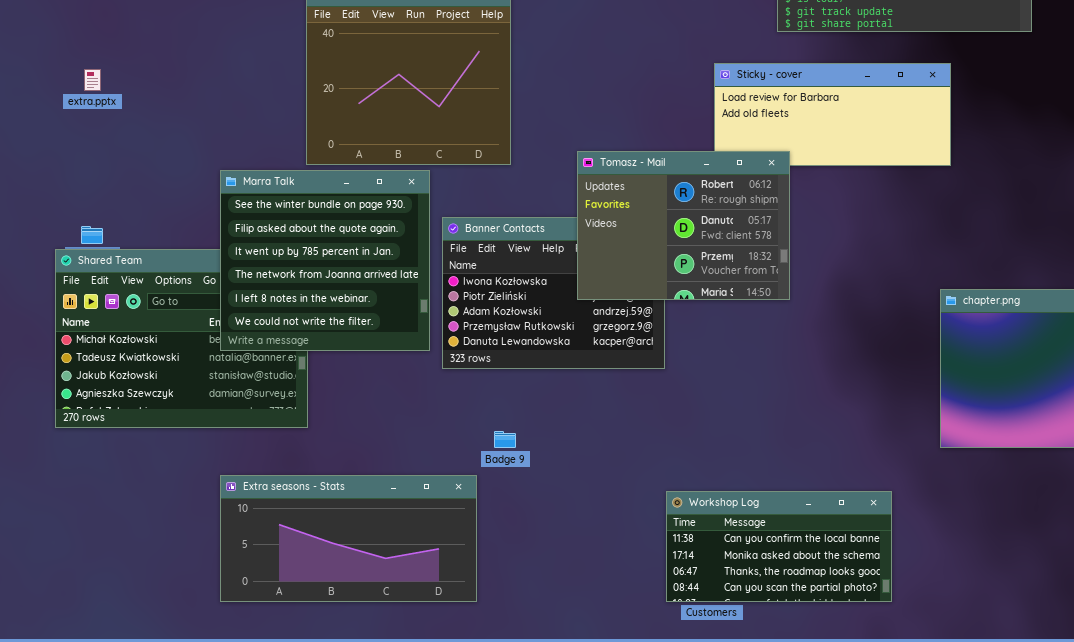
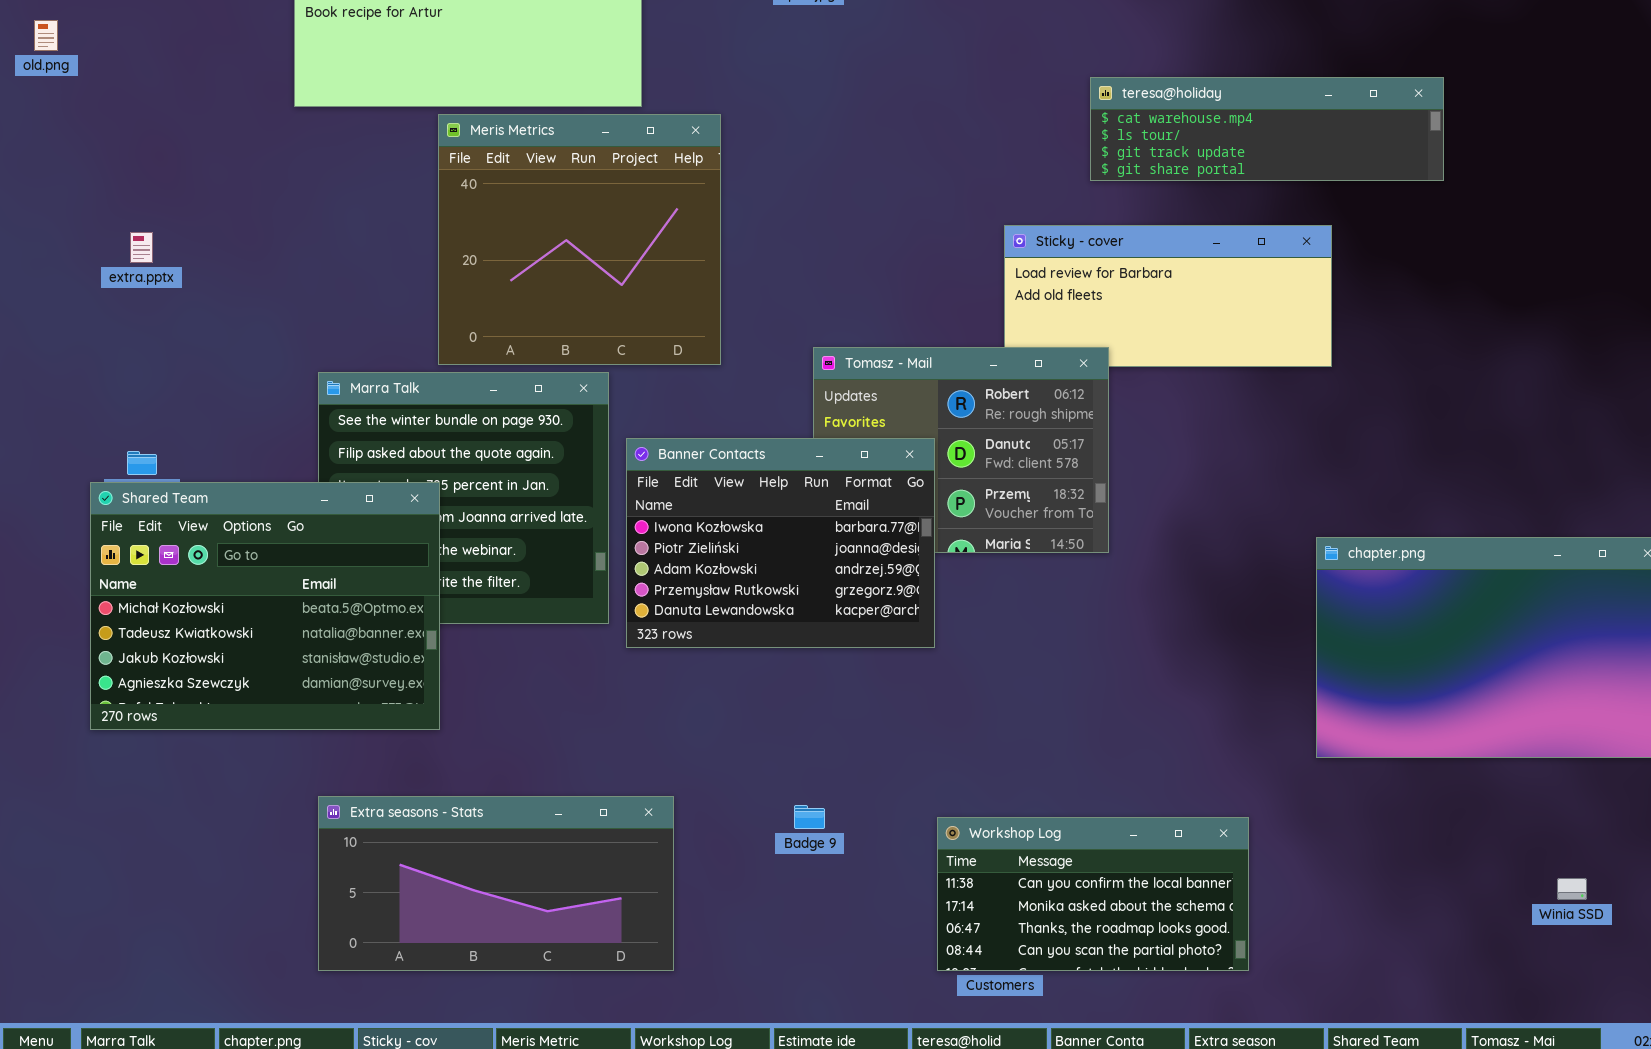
Banner Contacts: [442,217,665,369] -> [626,438,935,648], raised
Shared Team: [55,249,308,428] -> [90,482,440,730], raised
Badge 9: [494,431,516,448] -> [794,805,825,829], moved

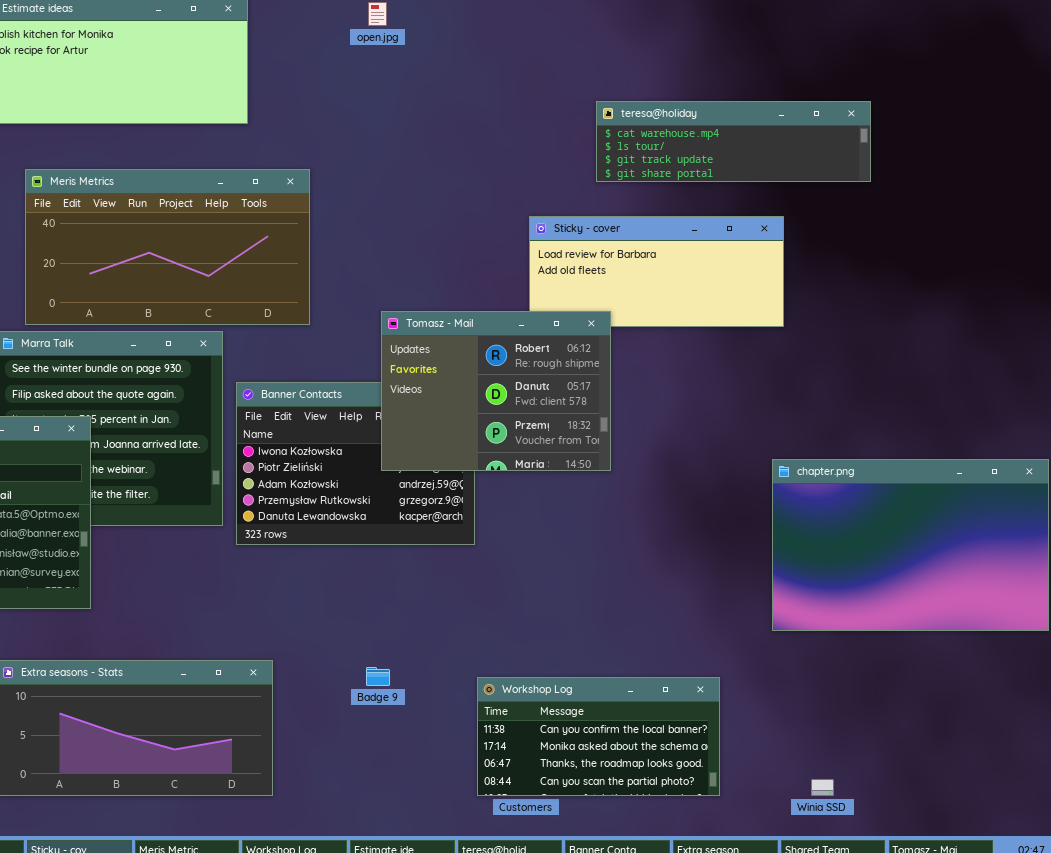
Meris Metrics: [438,114,721,365] -> [25,169,310,325], resized
Tomasz - Mail: [813,347,1109,553] -> [381,311,611,471], raised
Winia SSD: [1557,878,1587,900] -> [811,779,834,796], moved

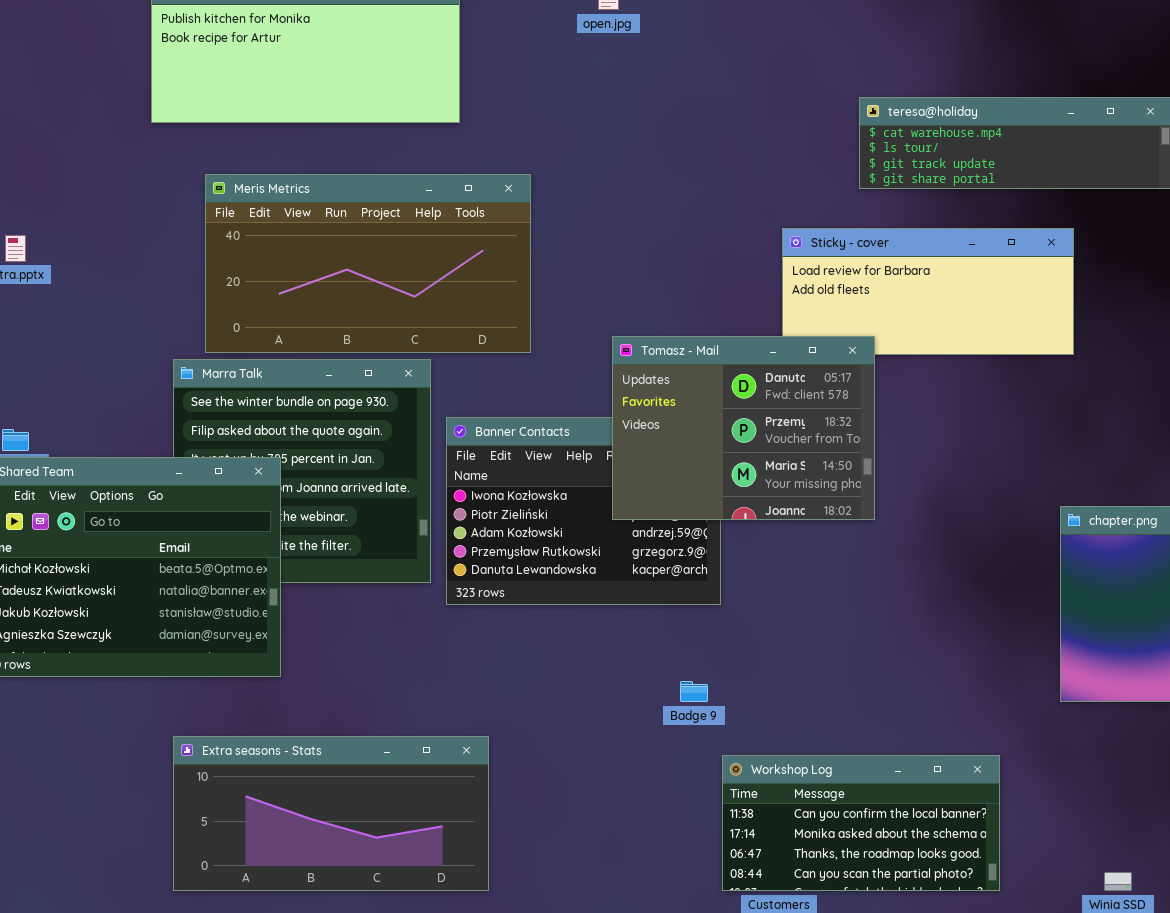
Tomasz - Mail: [381,311,611,471] -> [612,336,875,520], scrolled down 1 row
Badge 9: [366,667,390,686] -> [680,681,708,702], moved

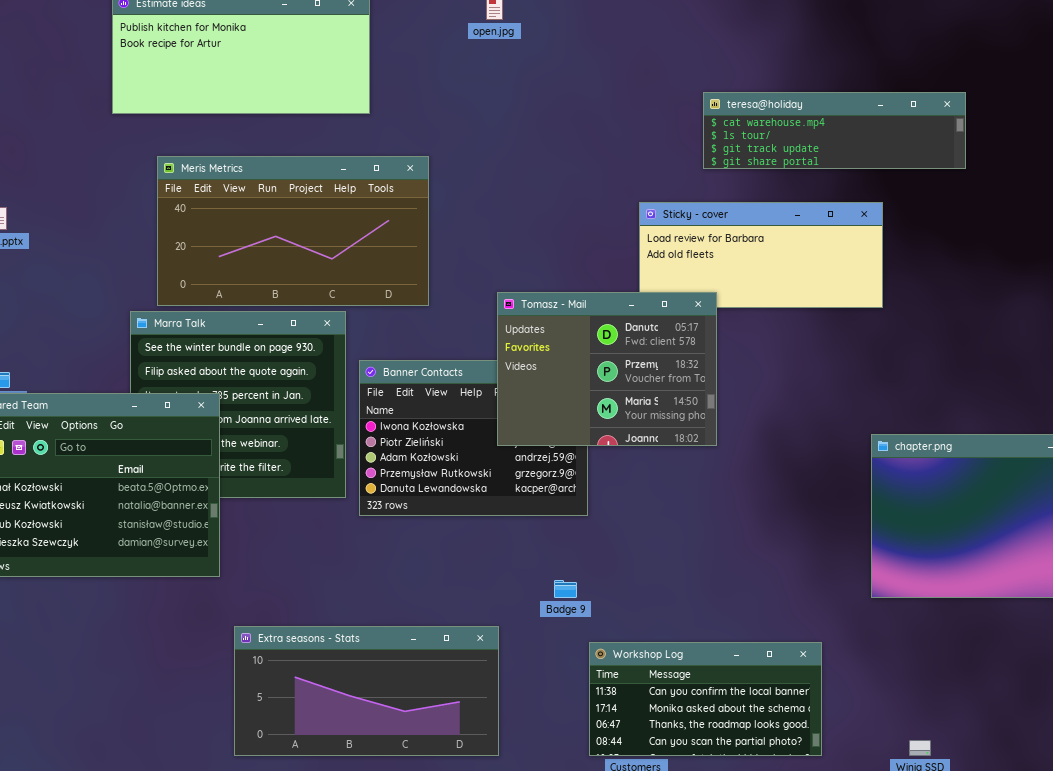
Extra seasons - Stats: [173,736,489,891] -> [234,626,499,756], moved

